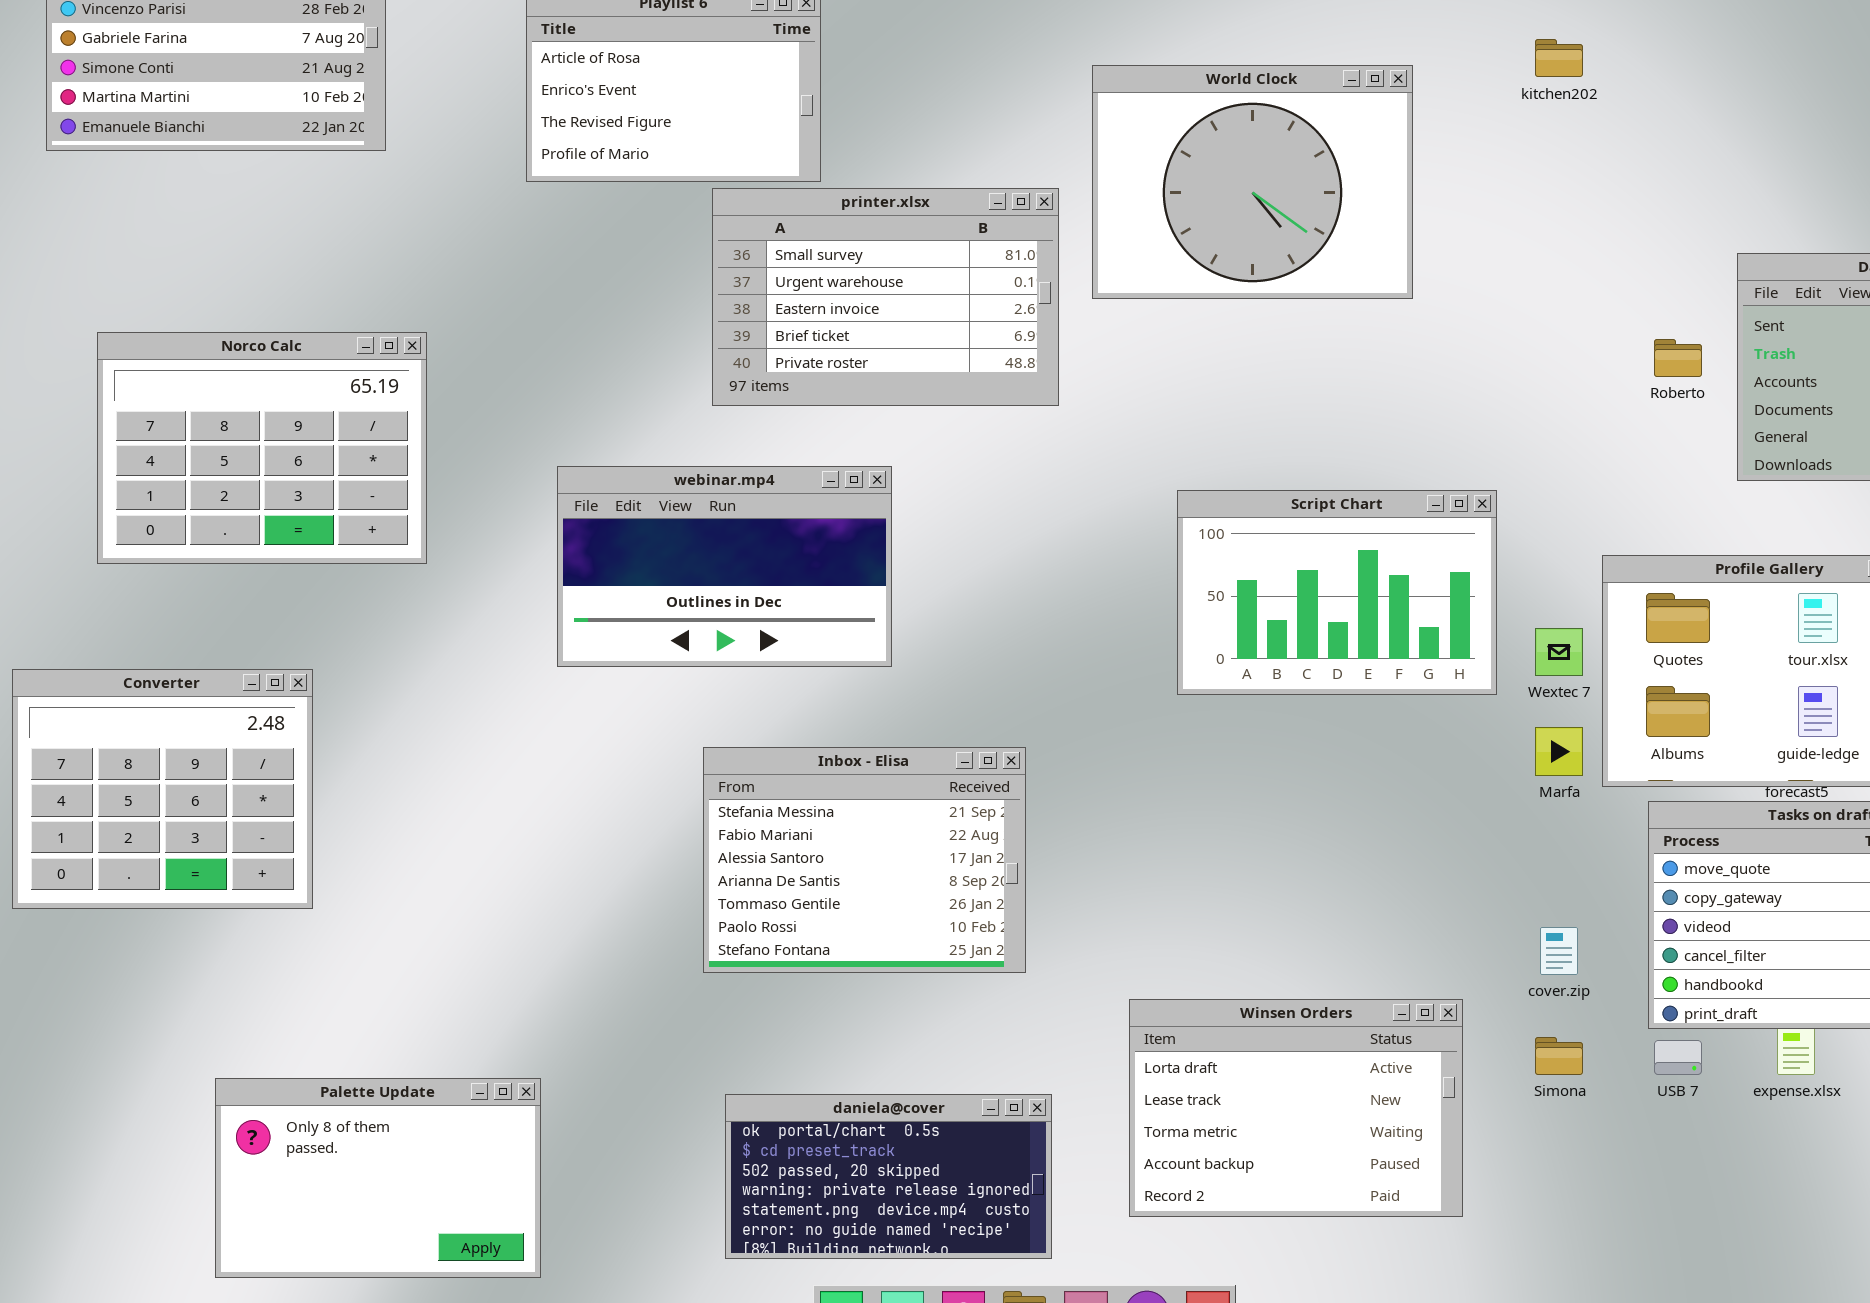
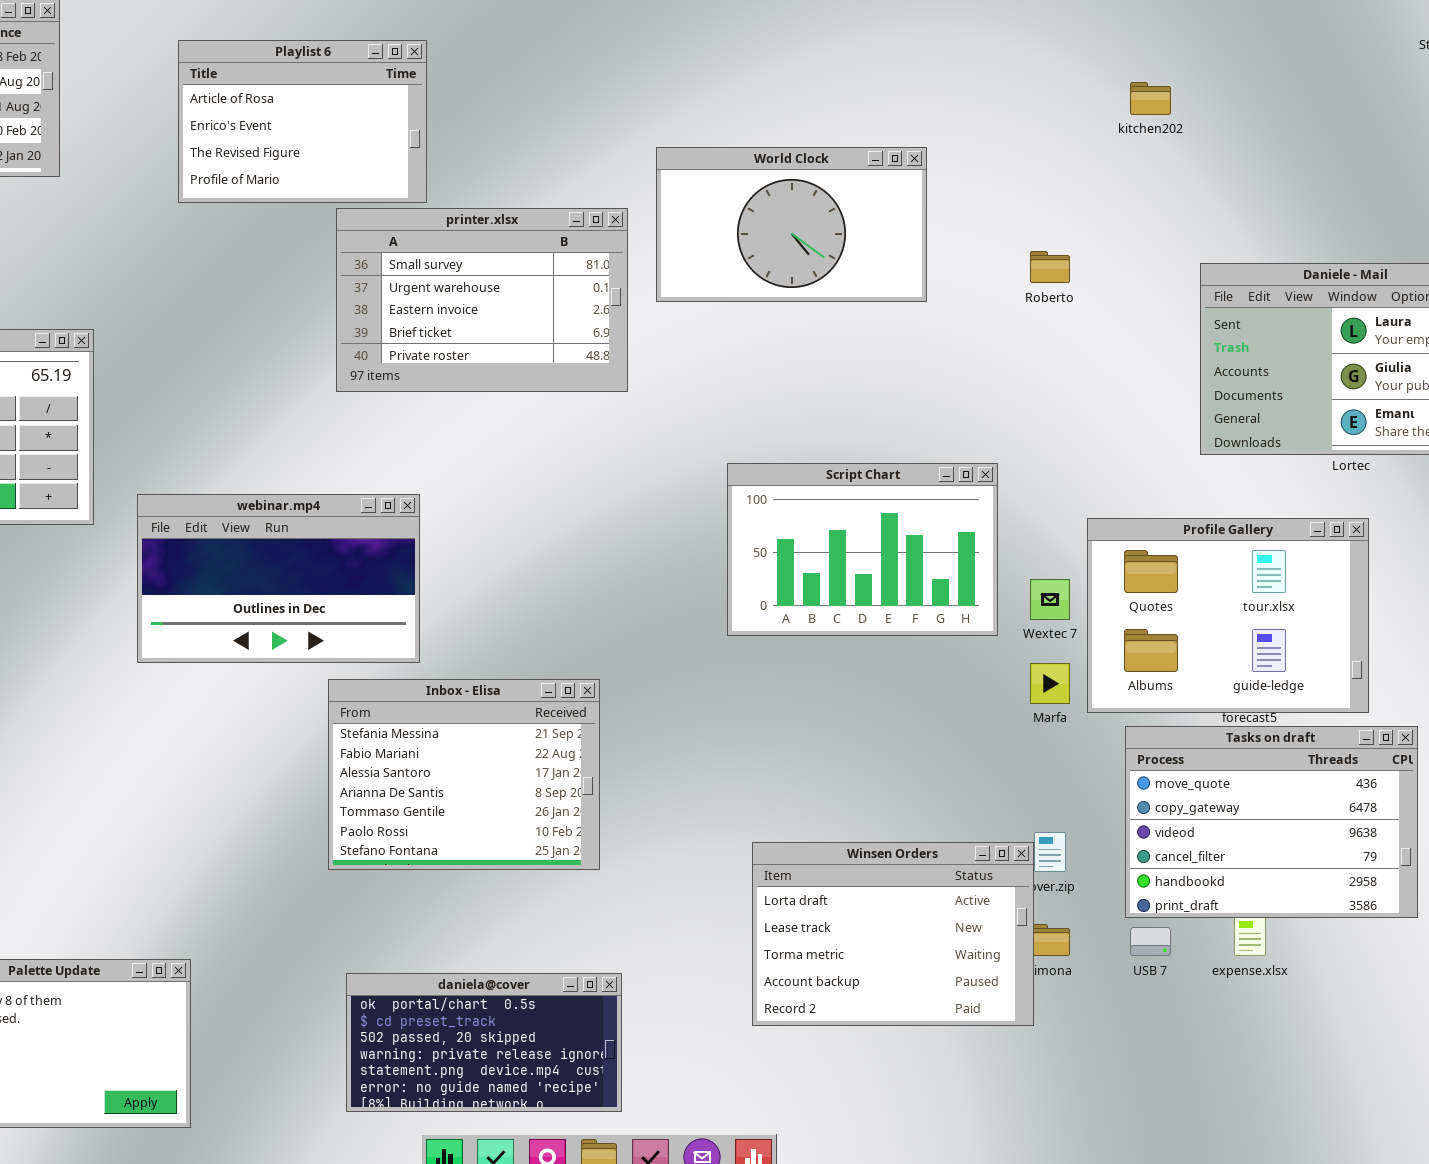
kitchen202: [1535,39,1583,77] -> [1130,82,1171,115], moved
World Clock: [1092,65,1413,299] -> [656,147,927,302], resized
Roberto: [1654,339,1702,377] -> [1030,251,1070,283], moved
webinar.mp4: [557,466,892,667] -> [137,494,420,663], moved
Winsen Orders: [1129,999,1463,1217] -> [752,842,1034,1026], moved

